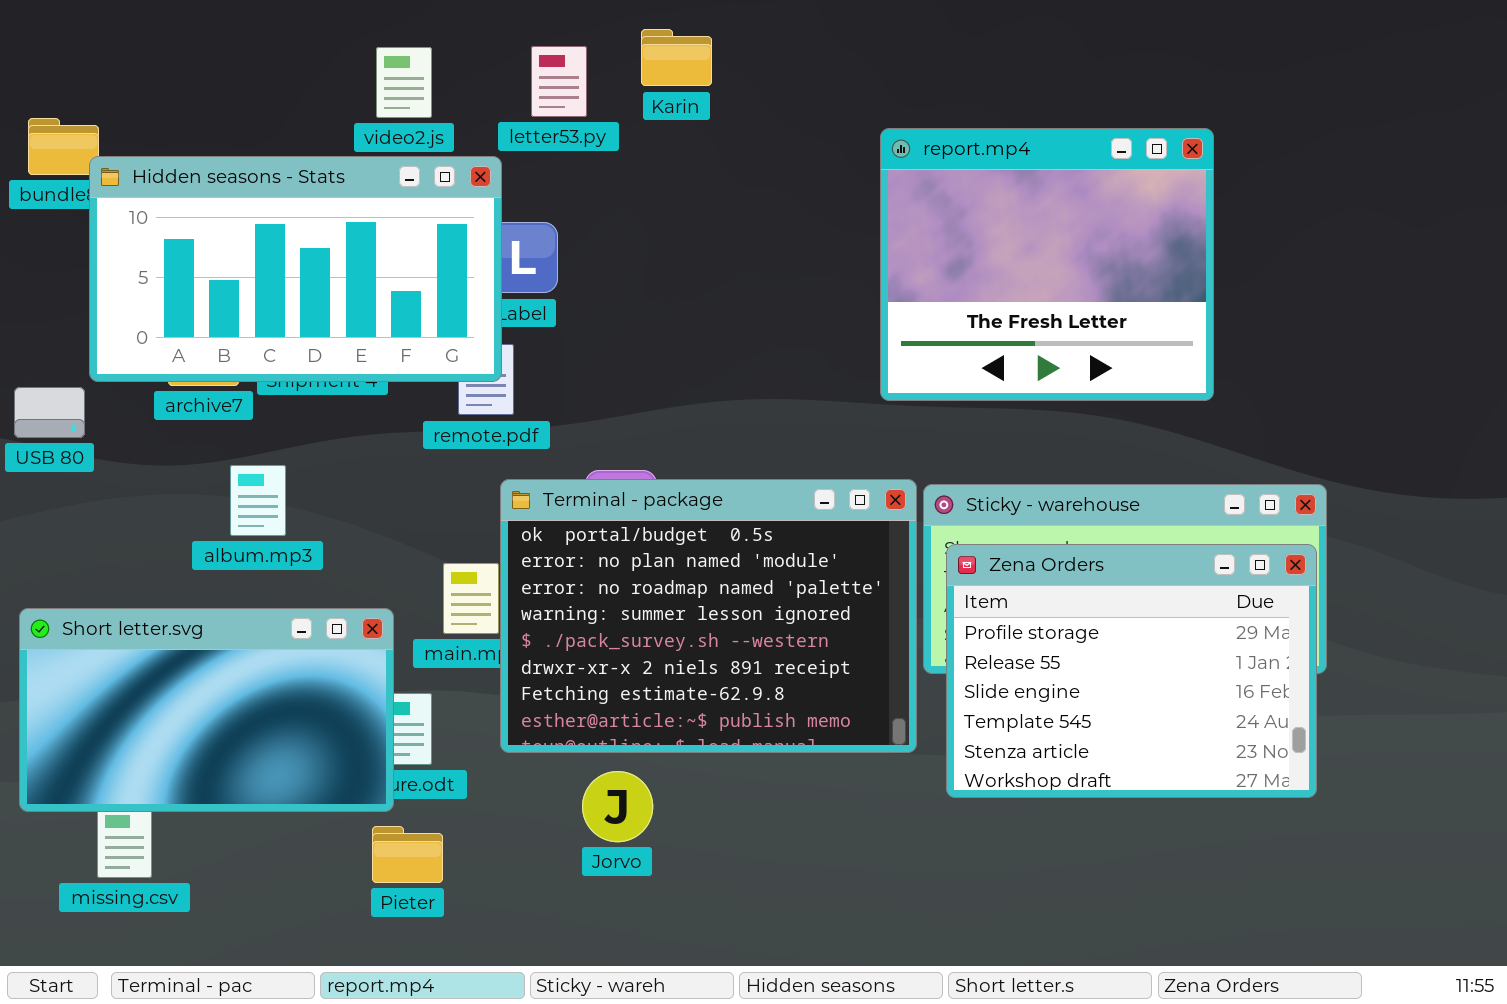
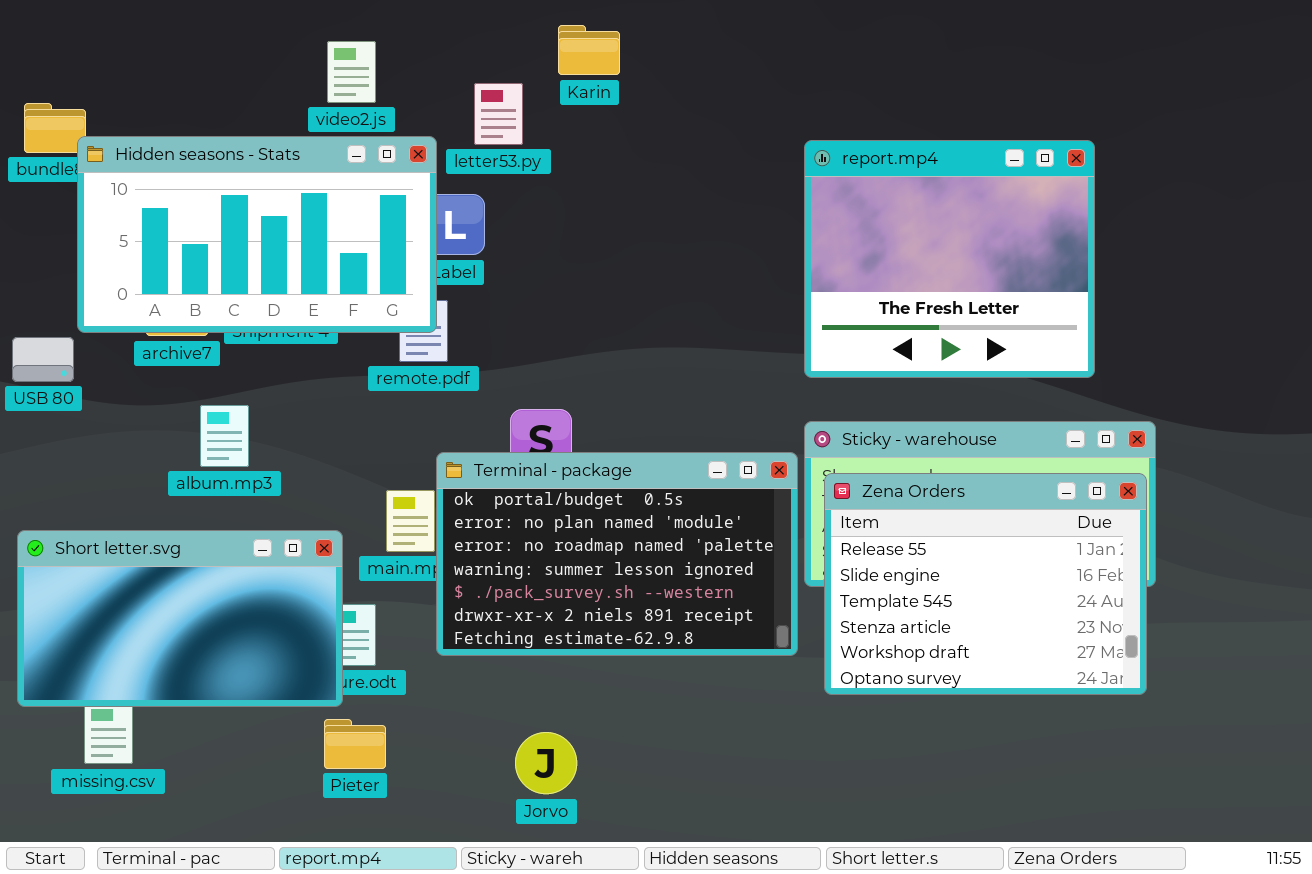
letter53.py: [531,46,587,117] -> [474,83,523,145], moved
report.mp4: [880,128,1214,401] -> [804,140,1095,378], moved
Terminal - package: [500,479,917,753] -> [436,452,798,656], resized
Zena Orders: [946,544,1317,798] -> [824,473,1147,695], scrolled down 1 row
Jorvo: [582,771,653,842] -> [515,732,577,794], moved

